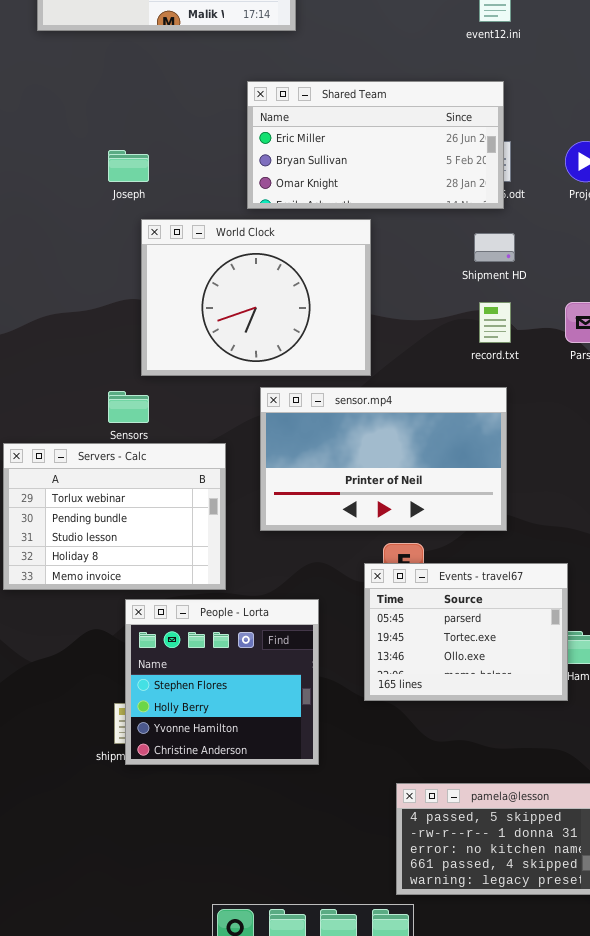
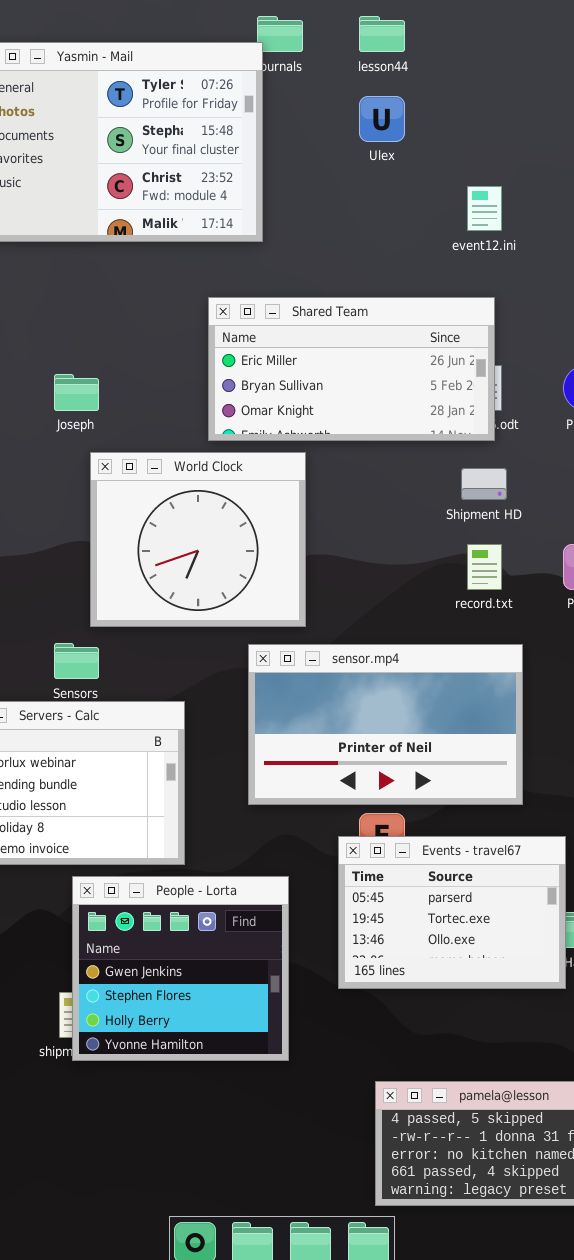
World Clock: [141,219,371,376] -> [90,452,306,627], resized
sensor.mp4: [260,387,507,531] -> [248,644,523,805], moved
People - Lorta: [125,599,319,765] -> [72,876,289,1061], scrolled up 1 row

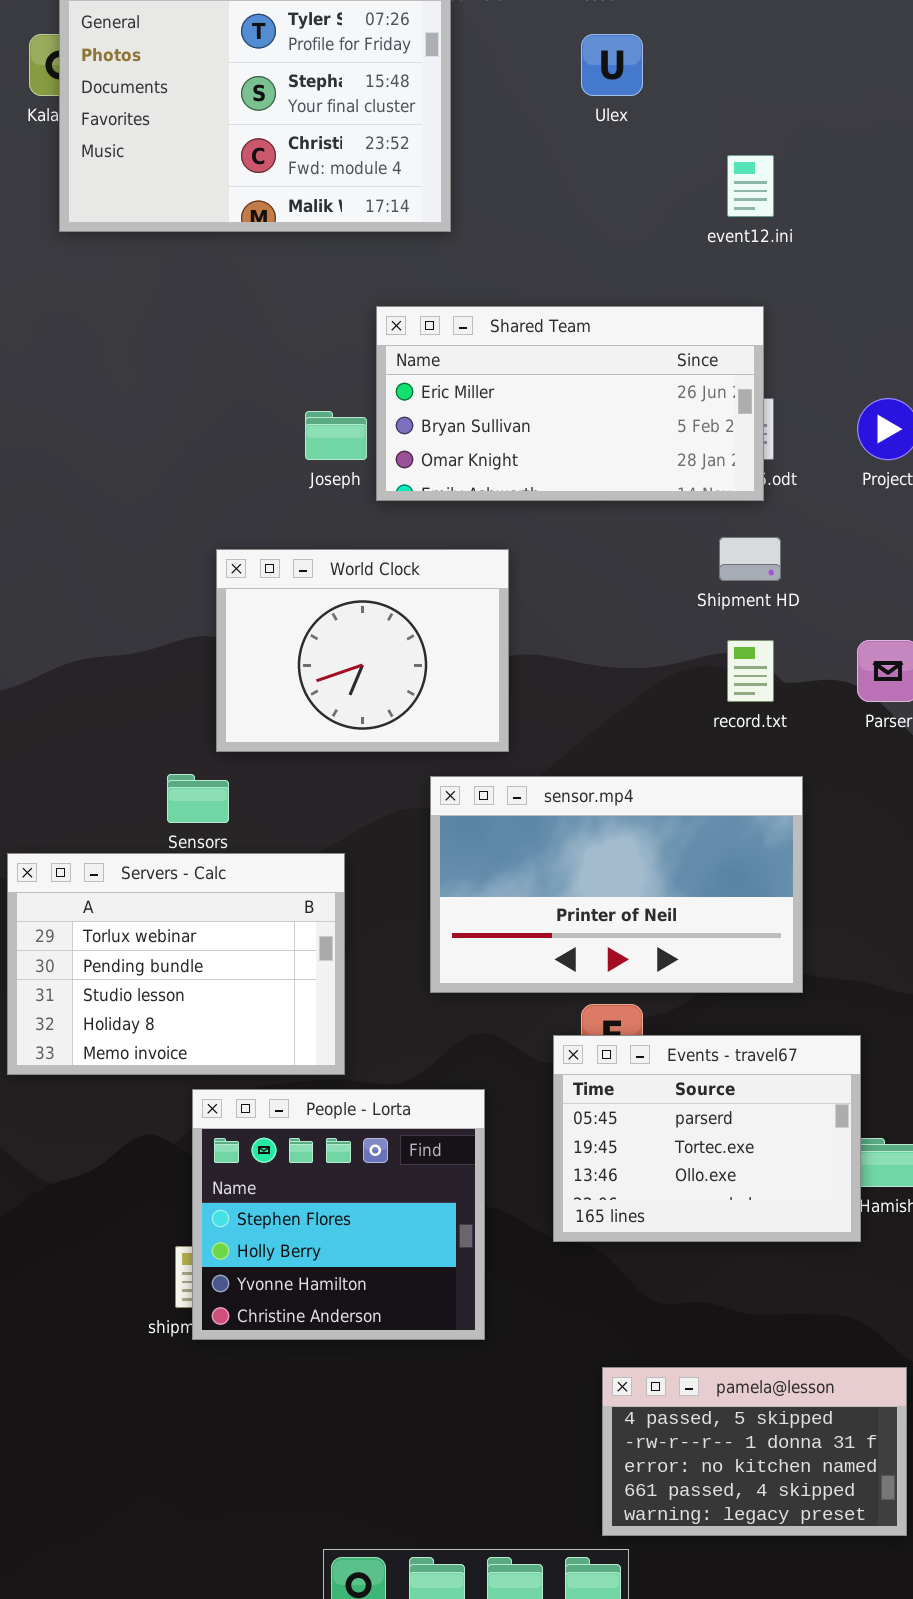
Joseph: [54,374,99,411] -> [305,411,367,460], moved
World Clock: [90,452,306,627] -> [216,549,509,752], resized
People - Lorta: [72,876,289,1061] -> [192,1089,485,1340], scrolled down 1 row

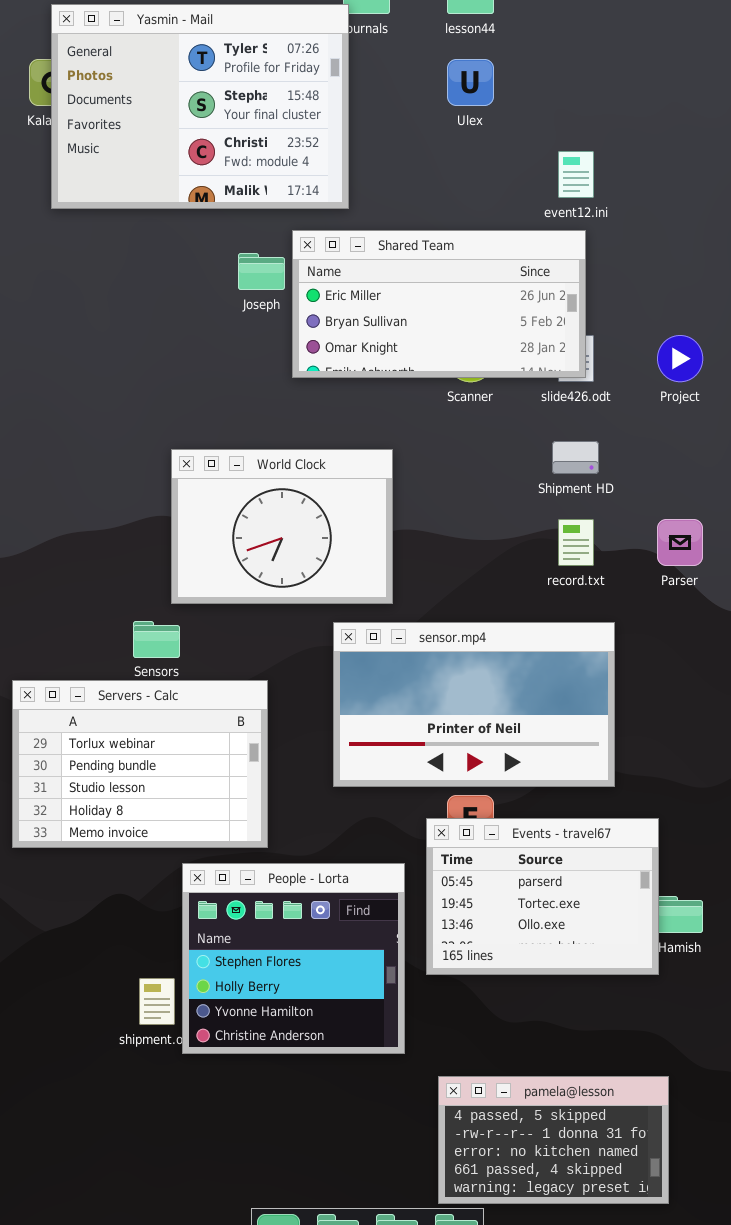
Shared Team: [376,306,764,501] -> [292,230,586,378], moved
Joseph: [305,411,367,460] -> [238,253,285,290], moved
People - Lorta: [192,1089,485,1340] -> [182,863,405,1054], moved
pamela@lesson: [602,1367,907,1536] -> [438,1076,669,1204], moved

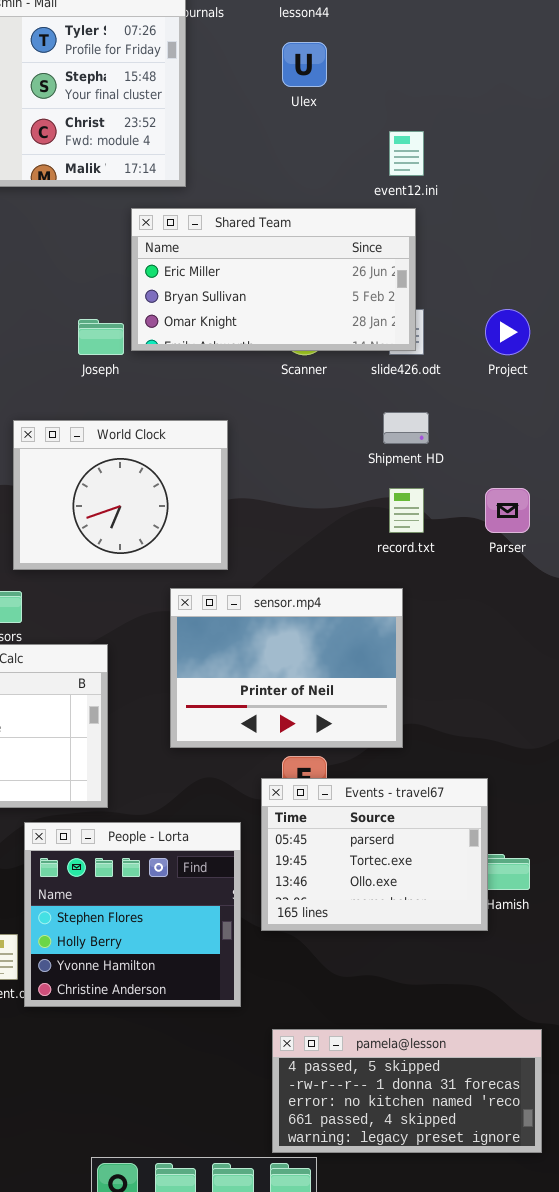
Joseph: [238,253,285,290] -> [78,319,124,355], moved
sensor.mp4: [333,622,615,787] -> [170,588,403,748], resized
pamela@lesson: [438,1076,669,1204] -> [272,1029,542,1153], resized

